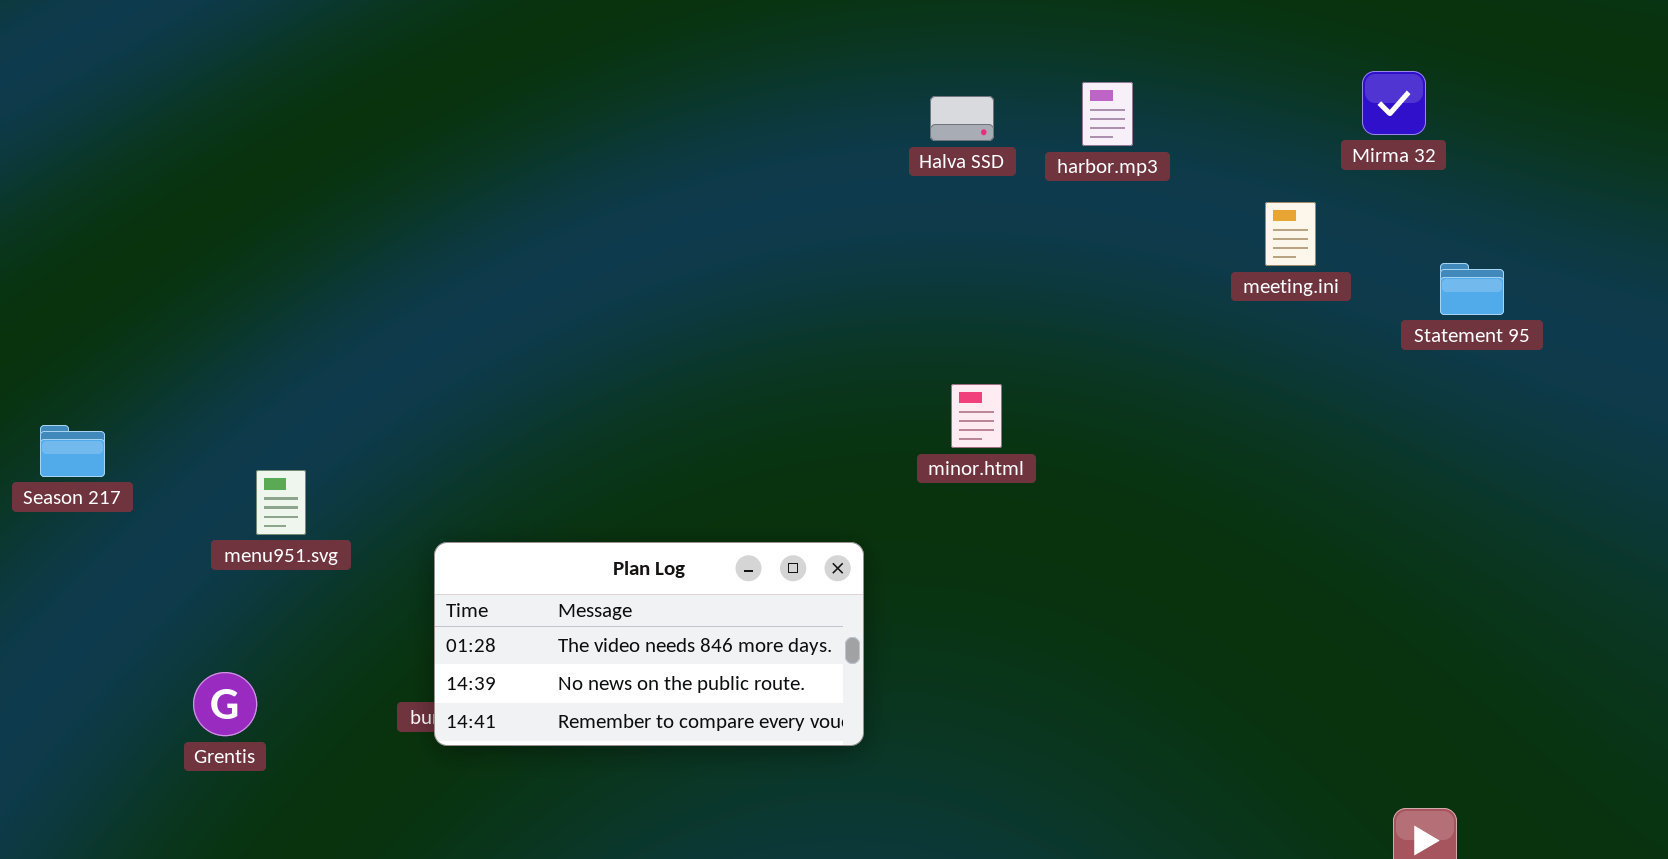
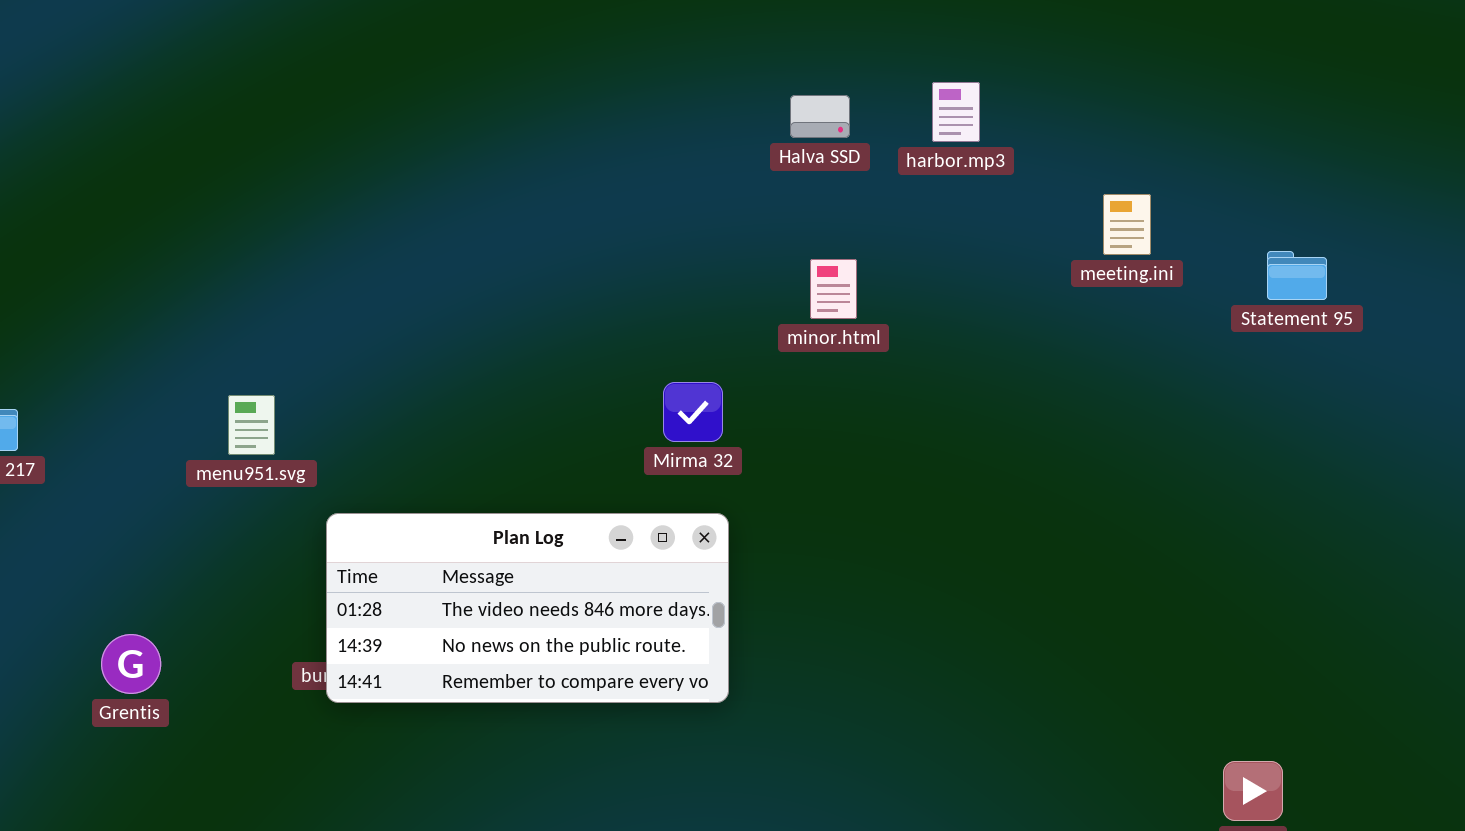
Mirma 32: [1362,71,1426,135] -> [663,382,723,442], moved
minor.html: [951,384,1002,448] -> [810,259,857,319], moved
menu951.svg: [256,470,306,535] -> [228,395,275,455], moved

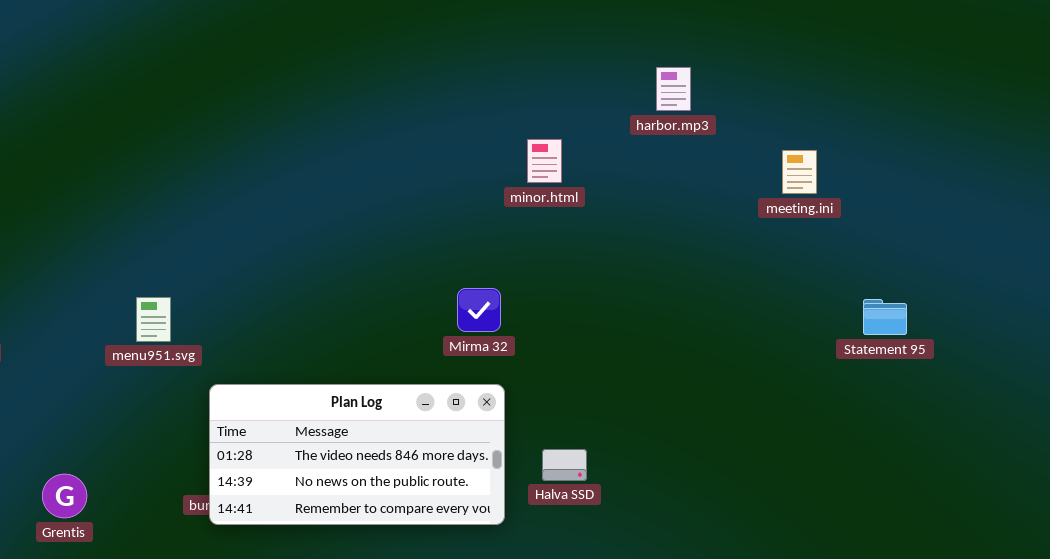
Halva SSD: [790,95,850,138] -> [542,449,587,481], moved
Statement 95: [1267,251,1327,300] -> [863,299,907,335], moved
minor.html: [810,259,857,319] -> [527,139,562,183], moved

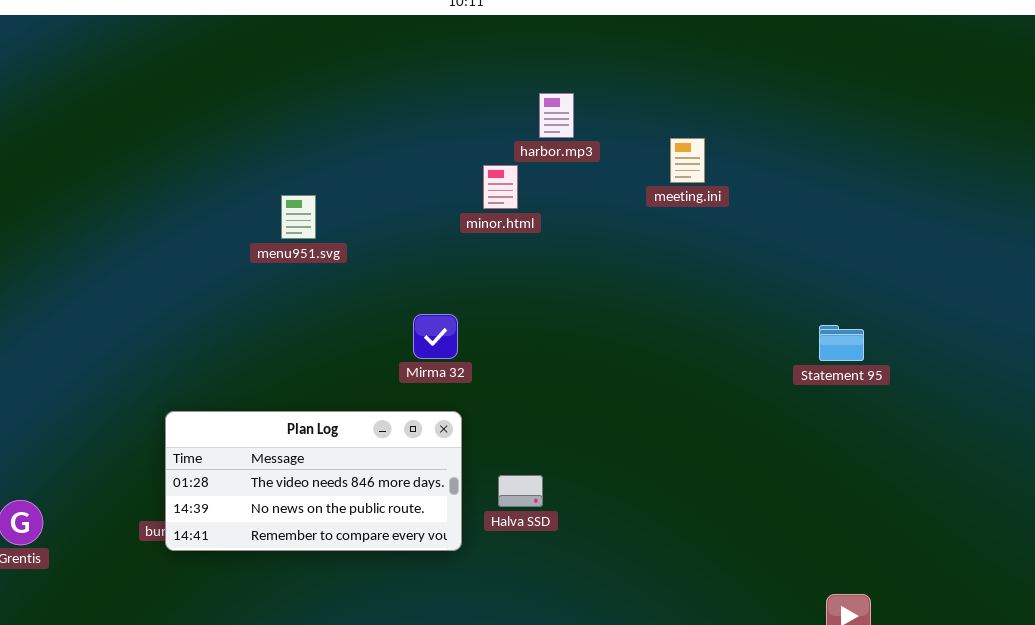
harbor.mp3: [656,67,691,111] -> [539,93,574,138], moved
meeting.ini: [782,150,817,194] -> [670,138,705,183], moved
menu951.svg: [136,297,171,342] -> [281,195,316,239], moved

